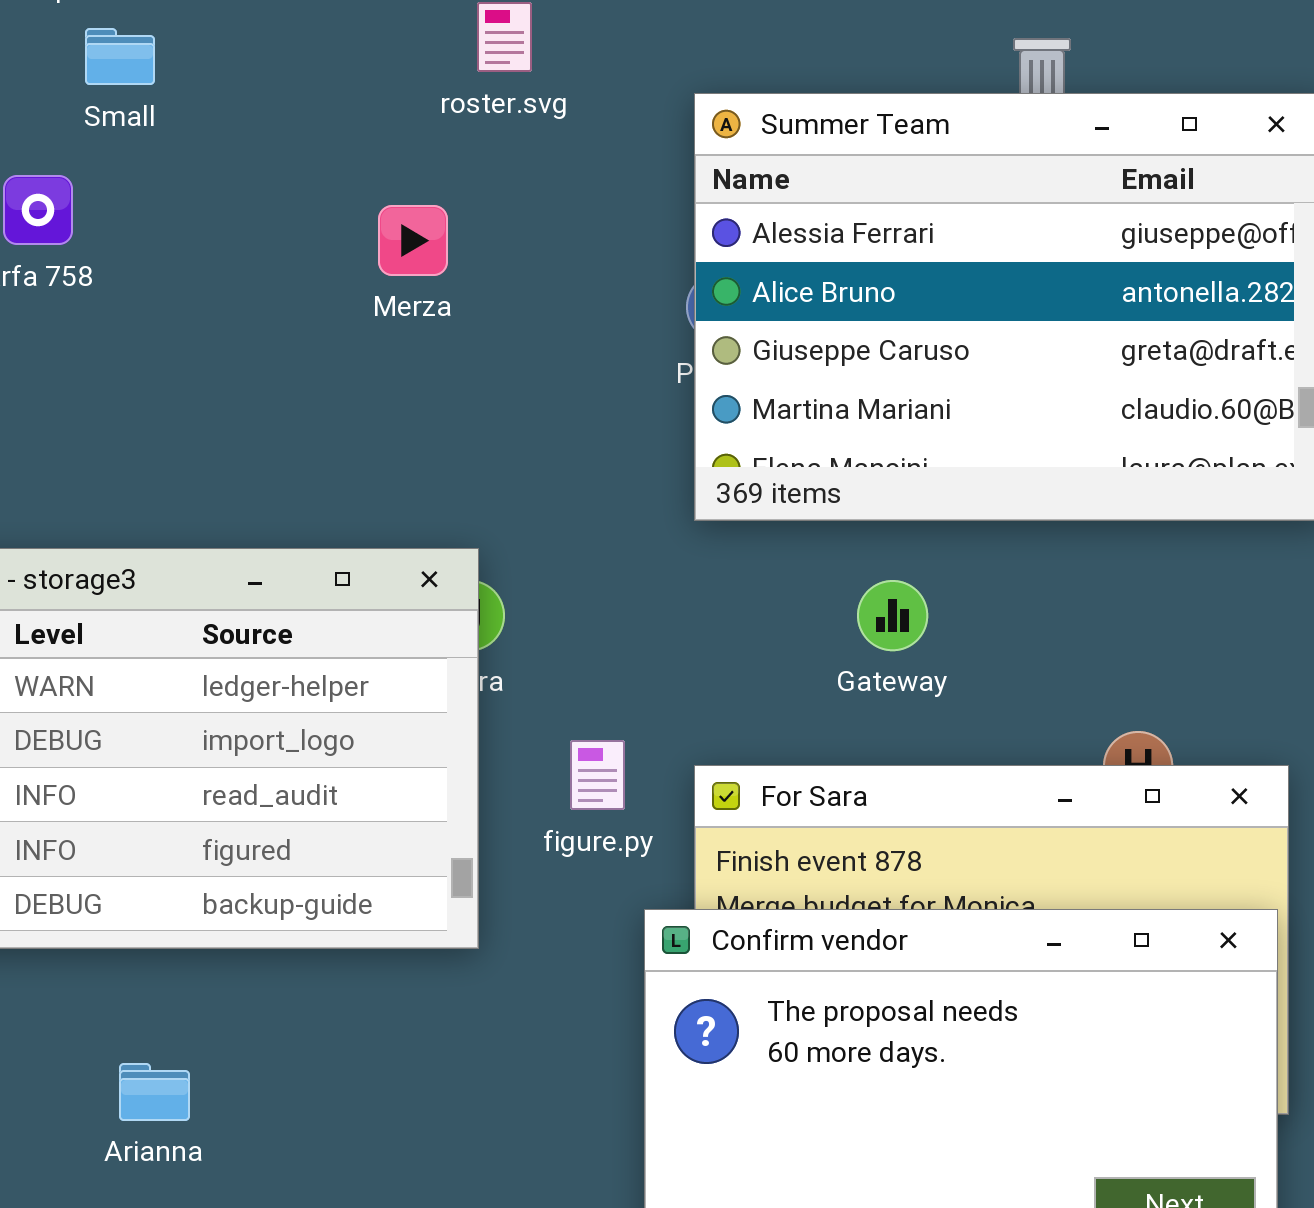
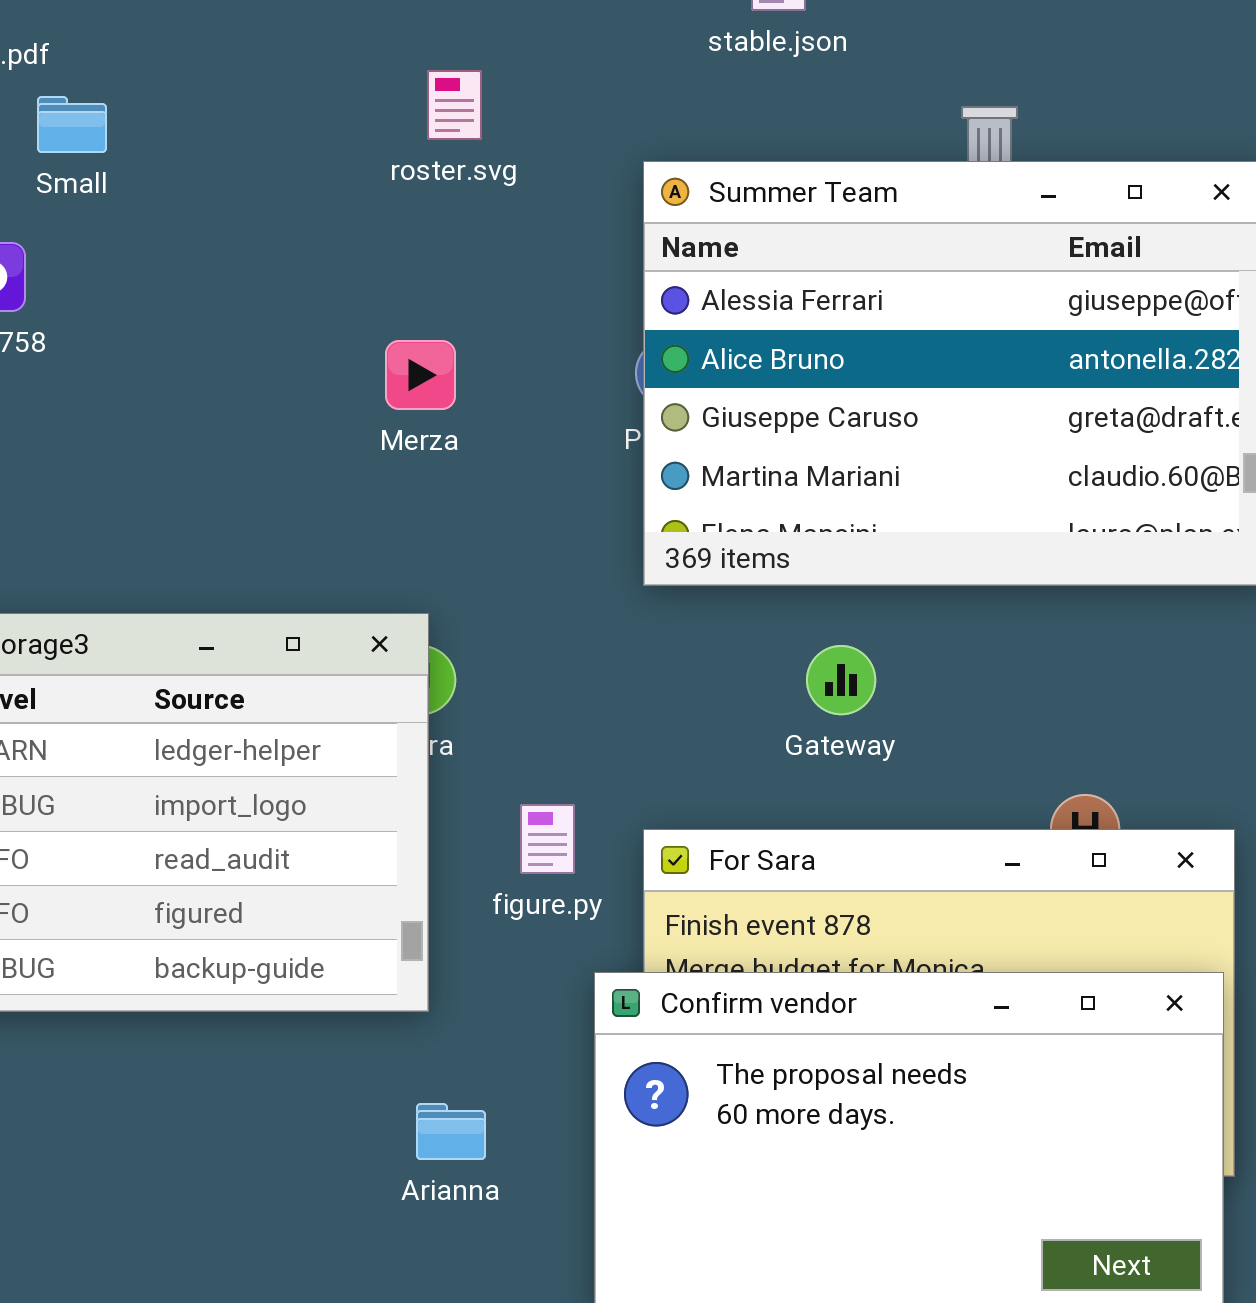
Merza: [378,205,448,276] -> [385,340,456,410], moved
Arianna: [119,1063,190,1121] -> [416,1103,486,1160], moved

